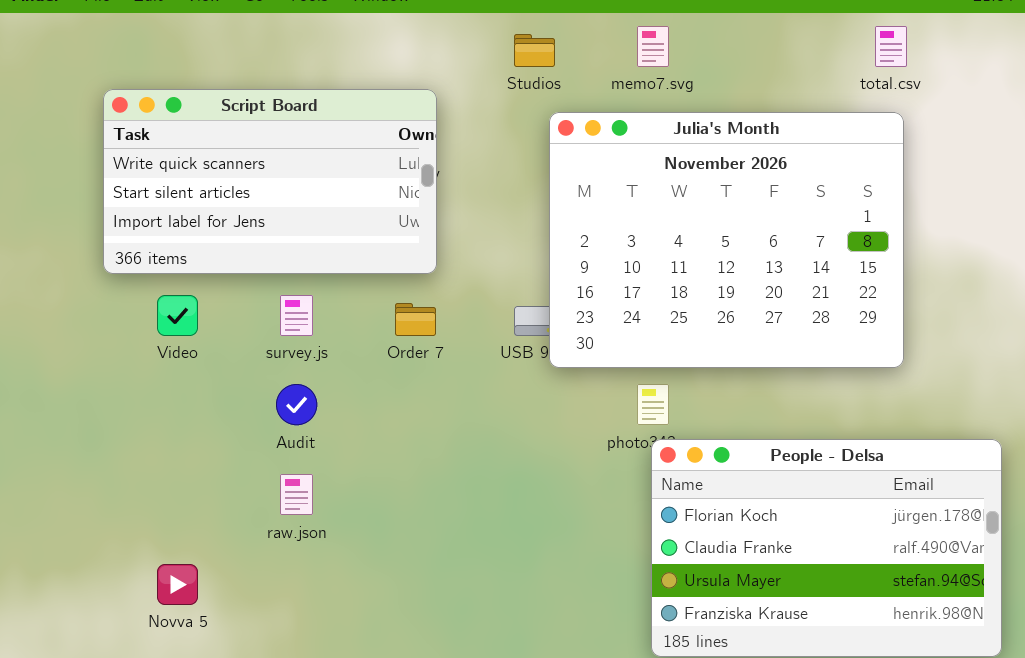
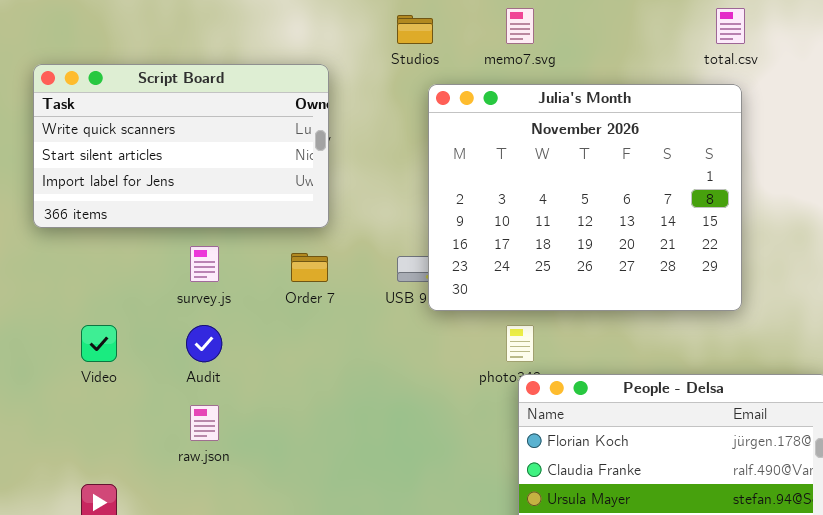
Video: [157,295,198,336] -> [81,325,117,362], moved

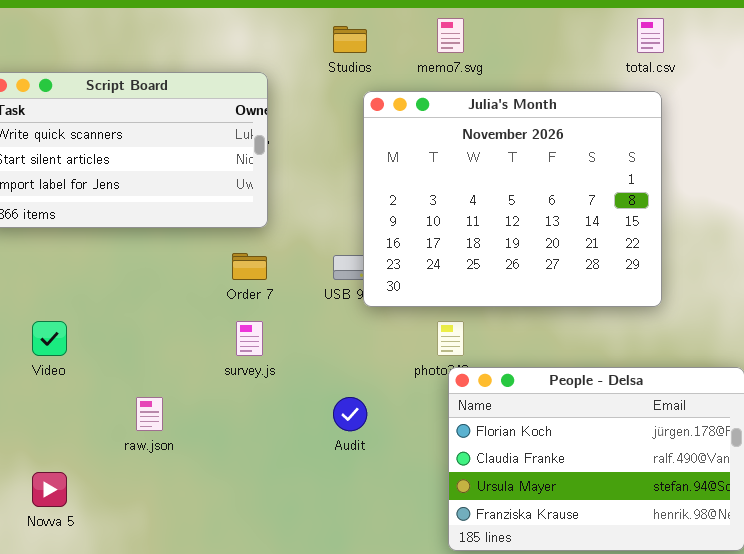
survey.js: [190,246,219,282] -> [236,321,263,356], moved
Audit: [186,325,222,362] -> [333,397,367,431], moved

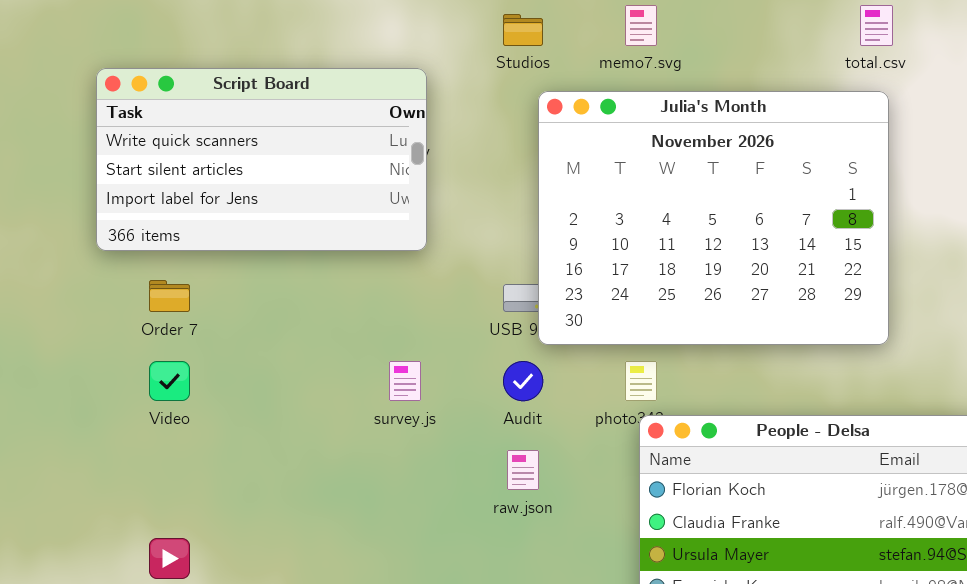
Order 7: [232,253,267,280] -> [149,280,190,312], moved
raw.json: [136,397,163,431] -> [507,450,539,490], moved
Audit: [333,397,367,431] -> [503,361,543,401], moved

